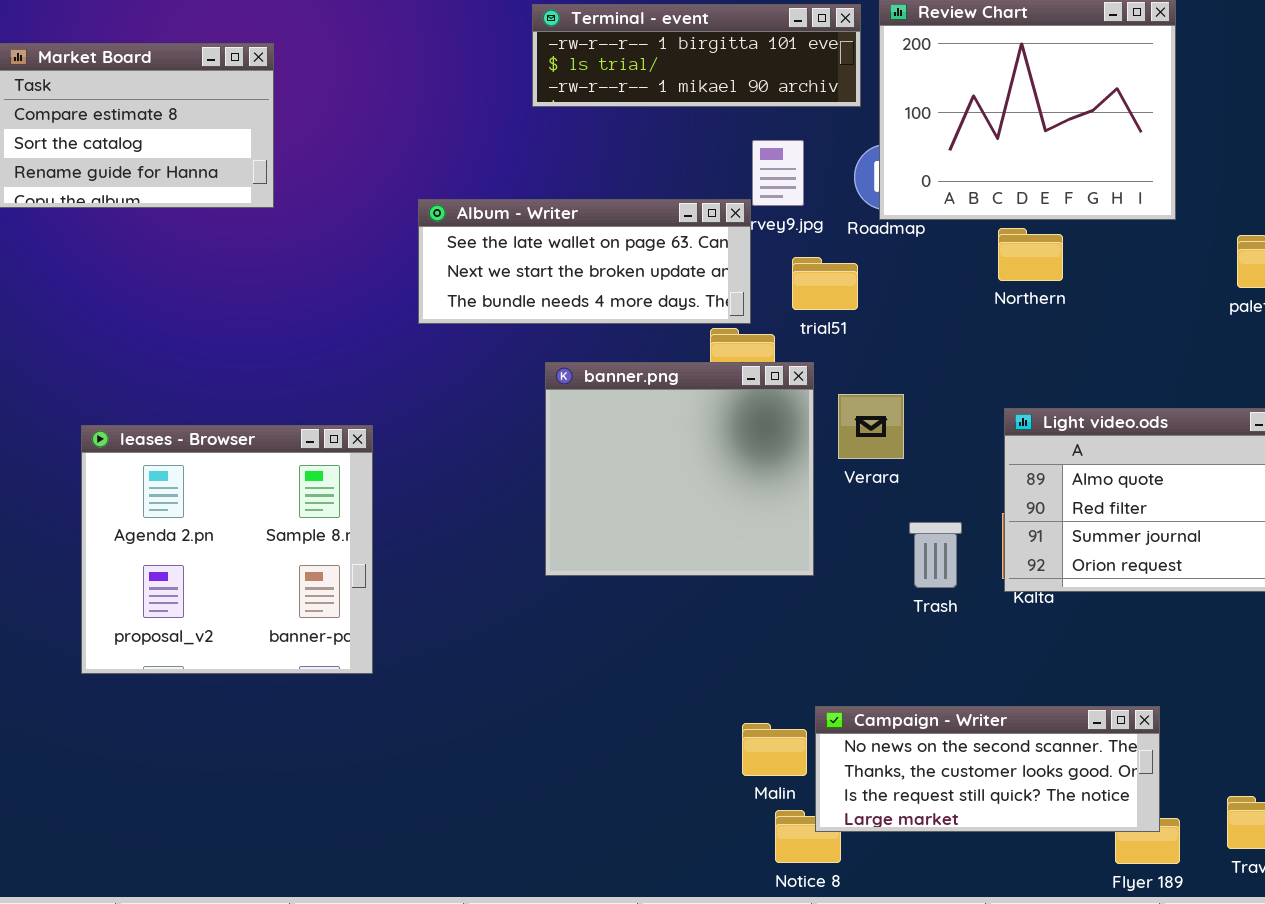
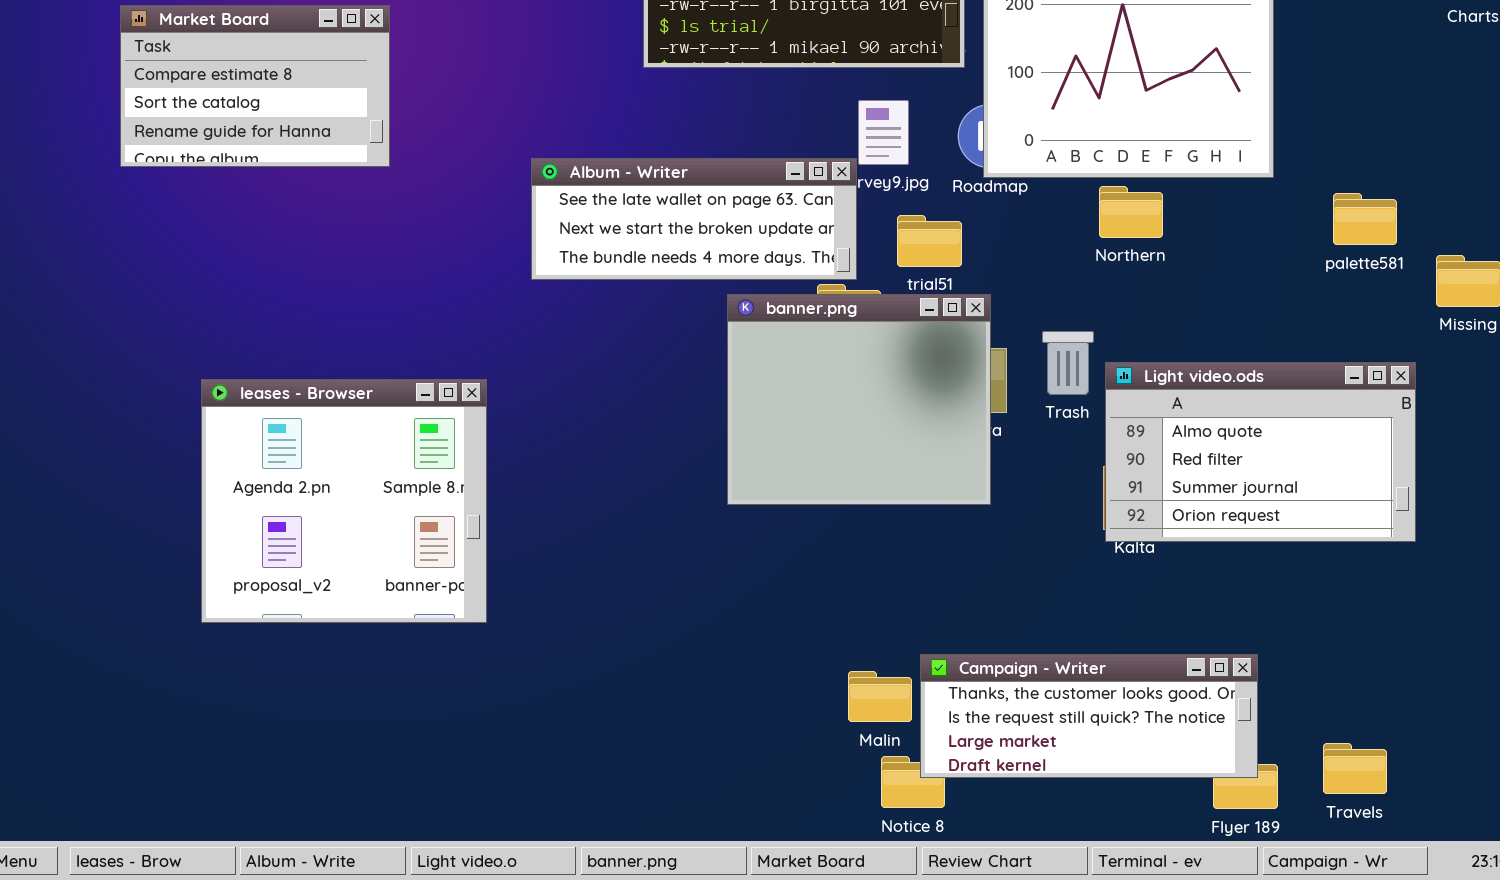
banner.png: [545,362,814,576] -> [727,294,991,505], moved
Trash: [909,522,962,588] -> [1042,331,1094,395], moved
Campaign - Writer: [815,706,1160,832] -> [920,654,1258,778], scrolled down 1 row

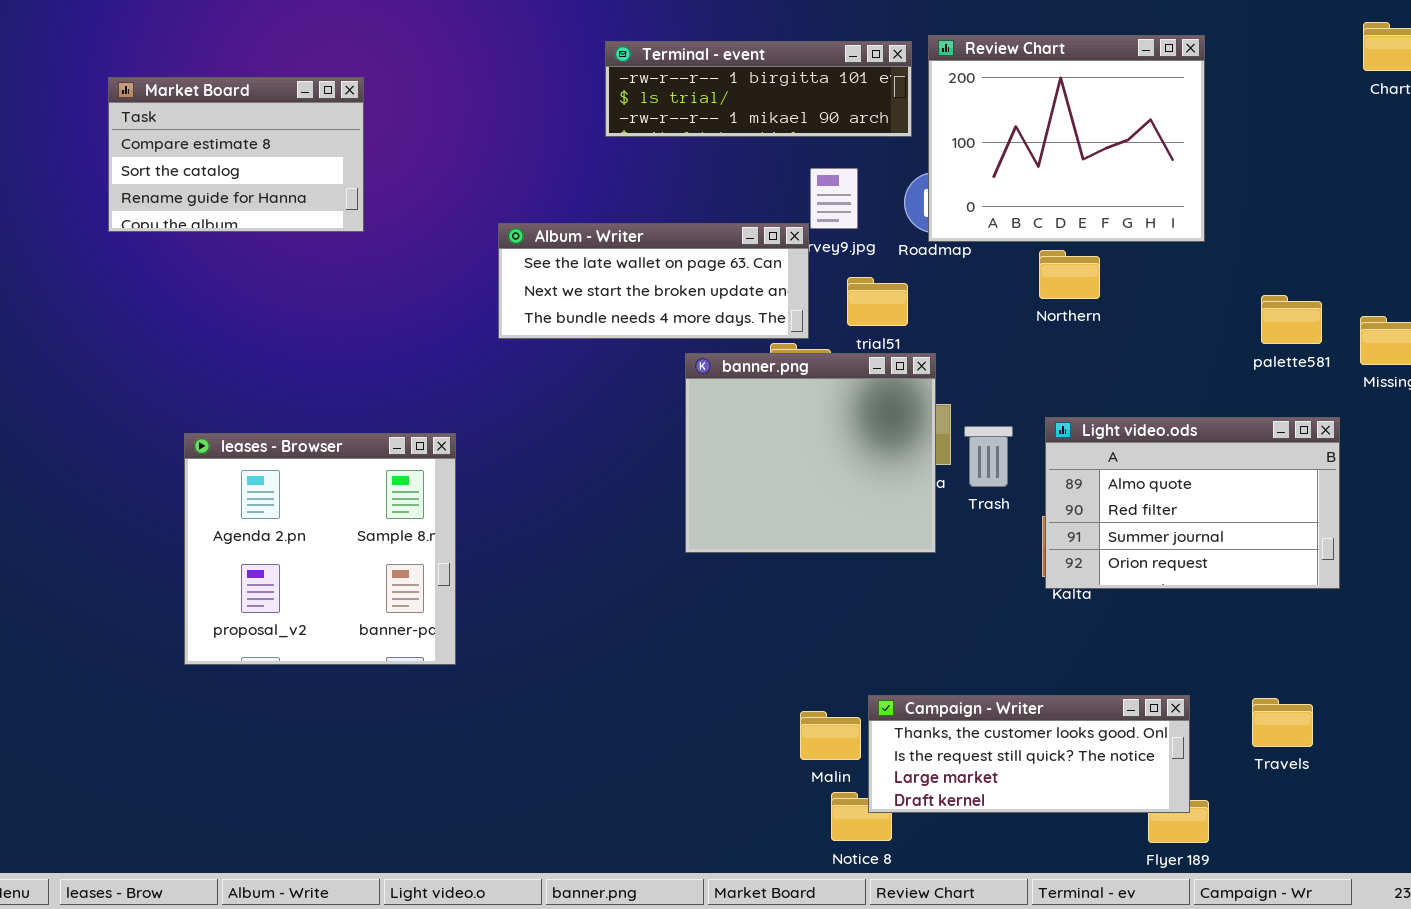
palette581: [1333,193,1397,245] -> [1261,295,1322,344], moved
Trash: [1042,331,1094,395] -> [964,426,1013,487], moved
Travels: [1323,743,1387,794] -> [1252,698,1313,747], moved

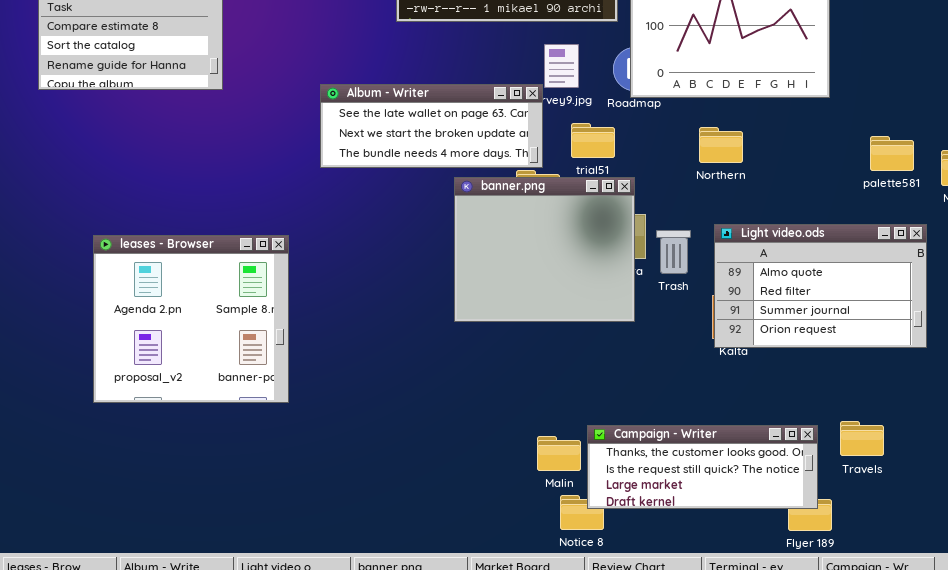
Northern: [1039,250,1100,299] -> [699,127,743,163], moved
Travels: [1252,698,1313,747] -> [840,421,884,456], moved

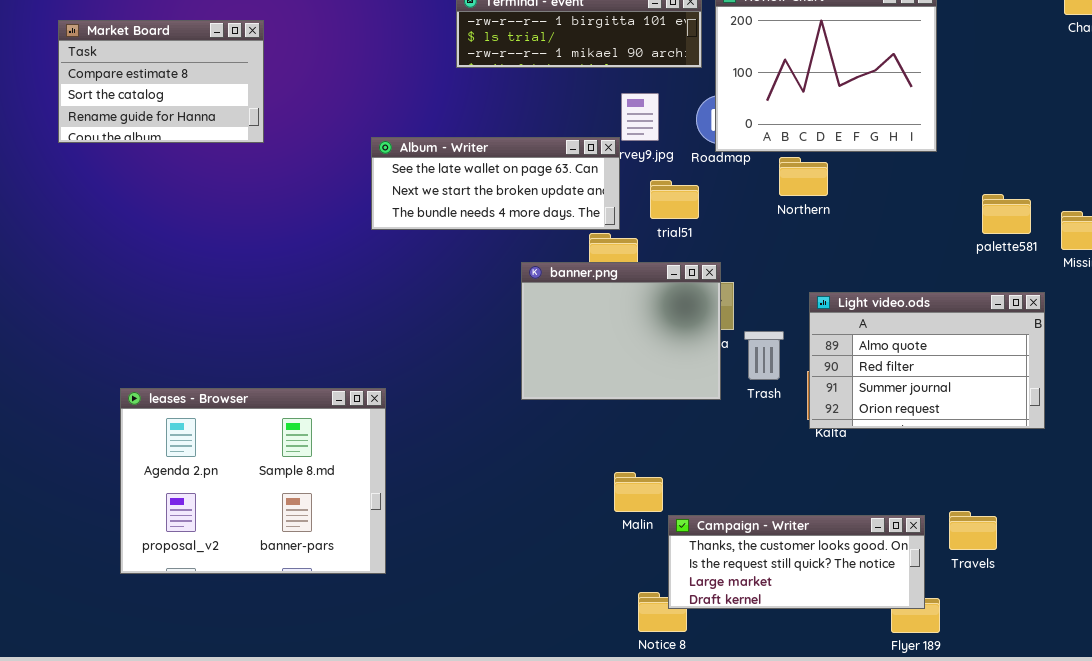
Northern: [699,127,743,163] -> [779,157,828,196], moved
banner.png: [454,177,635,322] -> [521,262,721,400], resized
Trash: [656,230,691,274] -> [744,331,784,380], moved
leases - Browser: [93,235,289,403] -> [120,388,386,574], moved, resized
Malin: [537,436,581,471] -> [614,472,663,512], moved

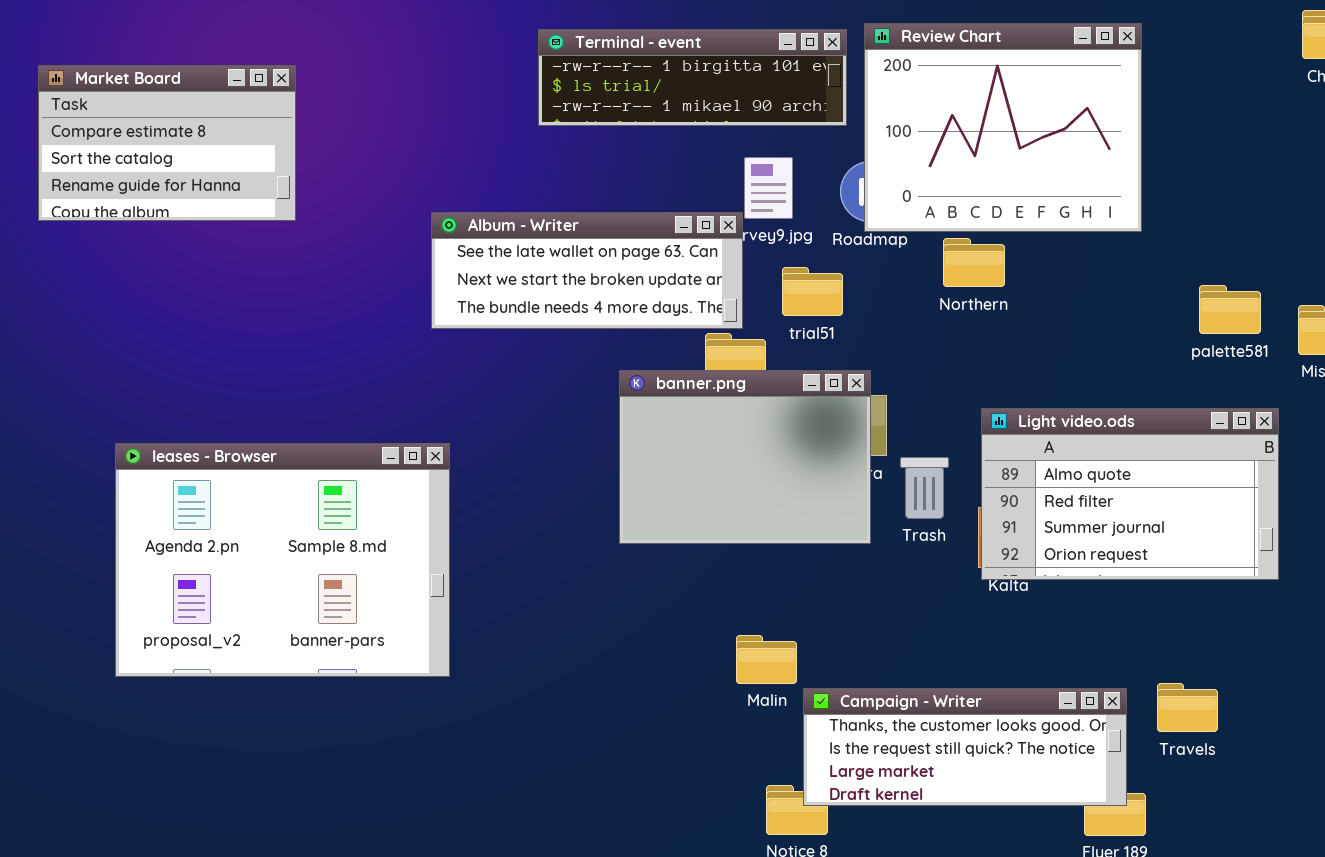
leases - Browser: [120,388,386,574] -> [115,443,450,677], moved

